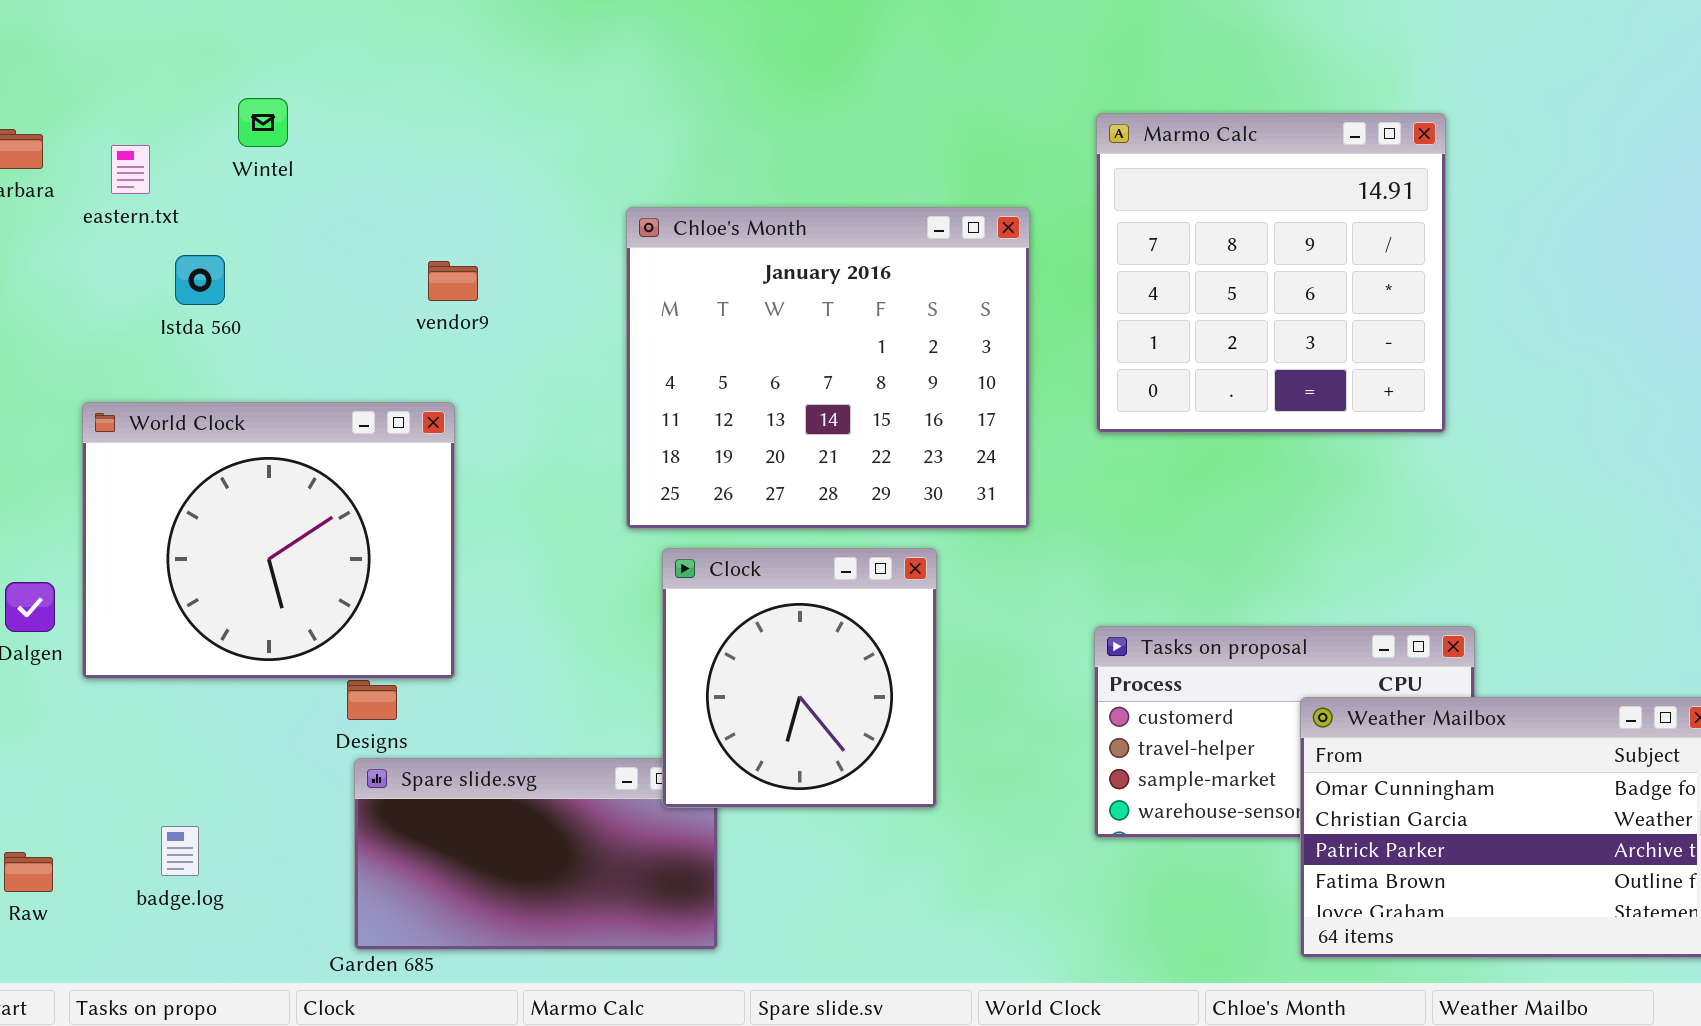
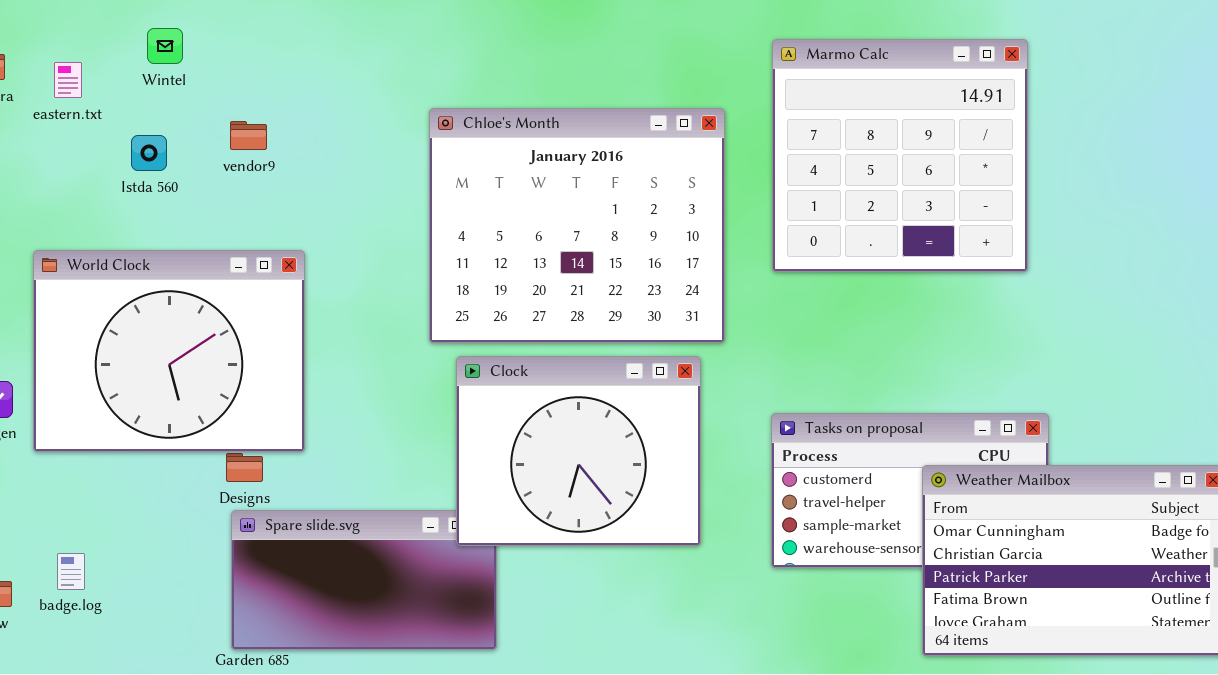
Istda 560: [175,255,225,305] -> [131,135,167,171], moved
vendor9: [428,261,478,301] -> [230,121,267,150], moved
Clock: [662,548,937,808] -> [456,356,701,546], resized
badge.log: [161,826,199,876] -> [57,553,85,590], moved

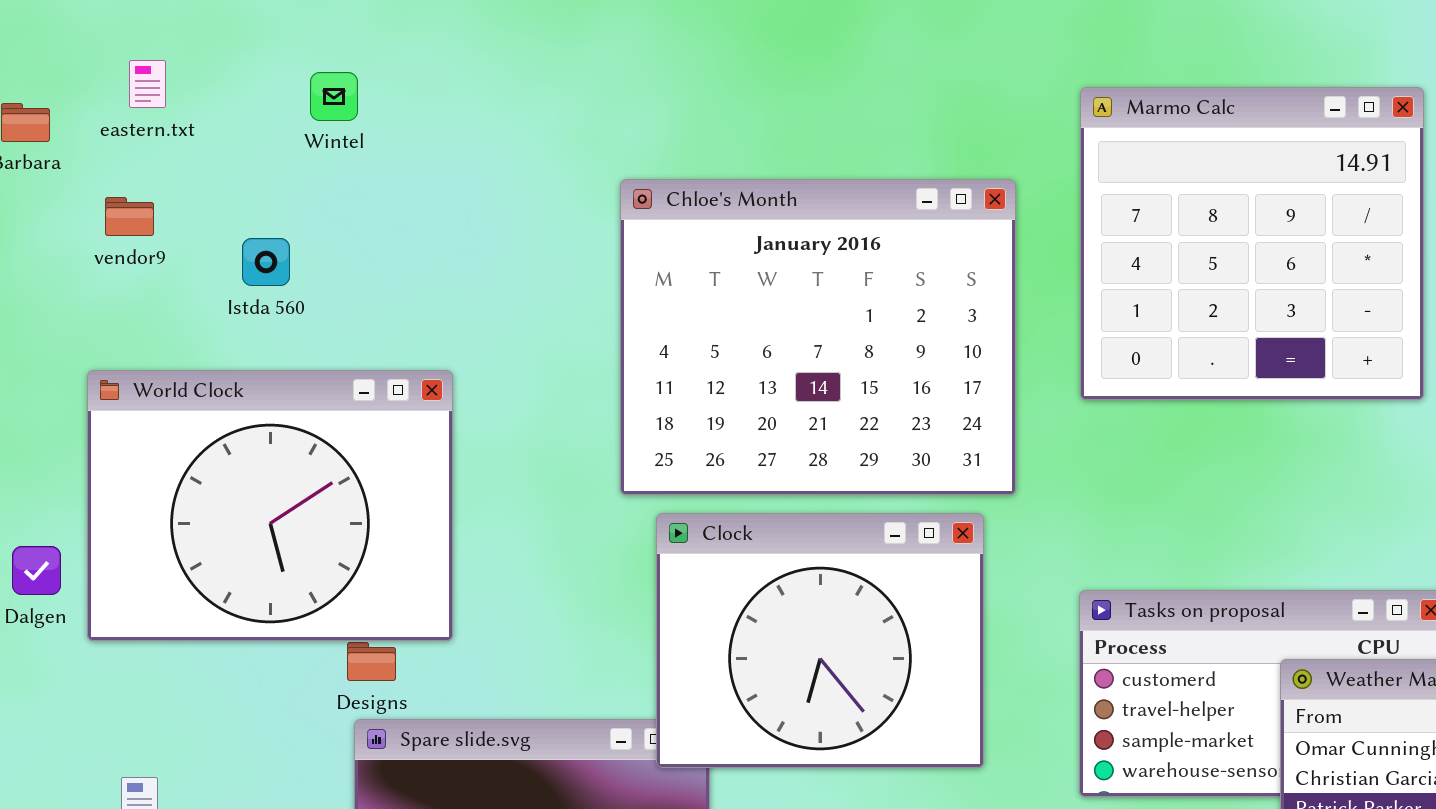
Wintel: [147,28,183,64] -> [310,72,358,121], moved
eastern.txt: [54,62,82,98] -> [129,60,166,108], moved
vendor9: [230,121,267,150] -> [105,197,154,236], moved
Istda 560: [131,135,167,171] -> [242,238,290,286], moved

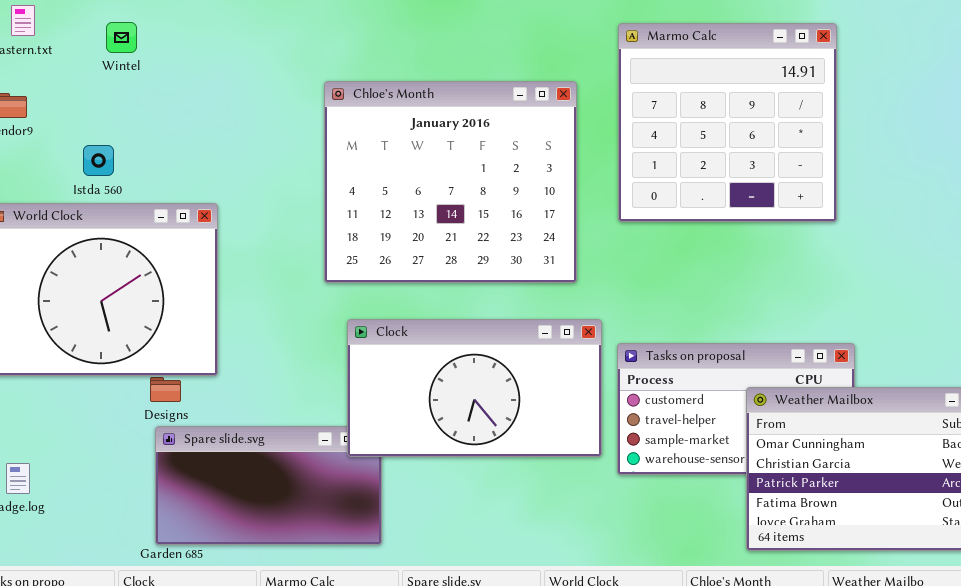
Wintel: [310,72,358,121] -> [106,22,137,53], moved
Istda 560: [242,238,290,286] -> [83,145,114,176], moved
Clock: [656,513,984,768] -> [347,319,602,457], resized

